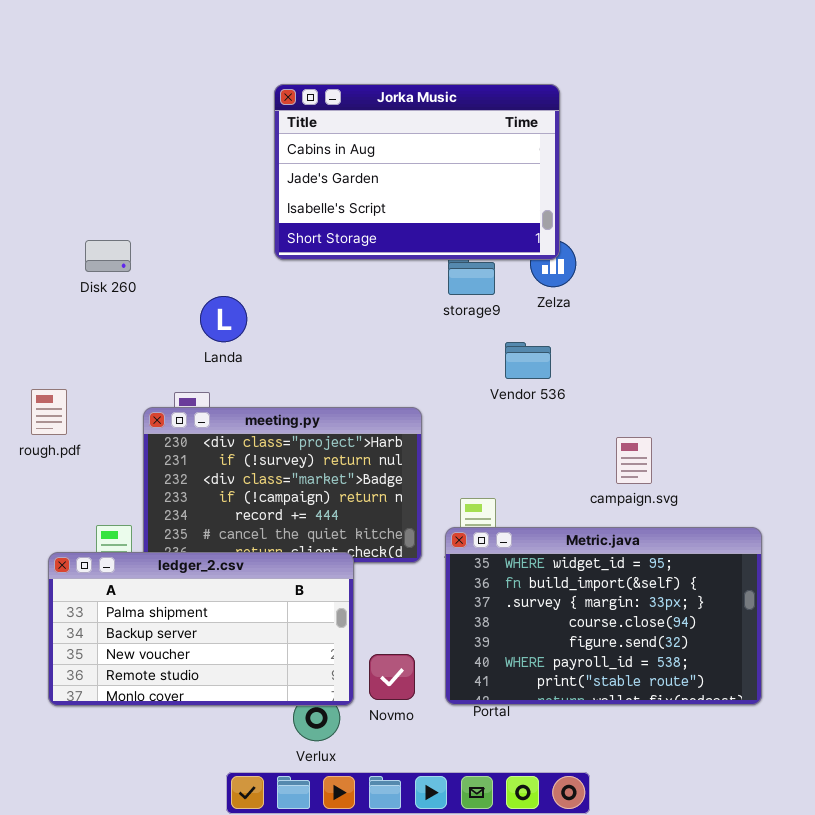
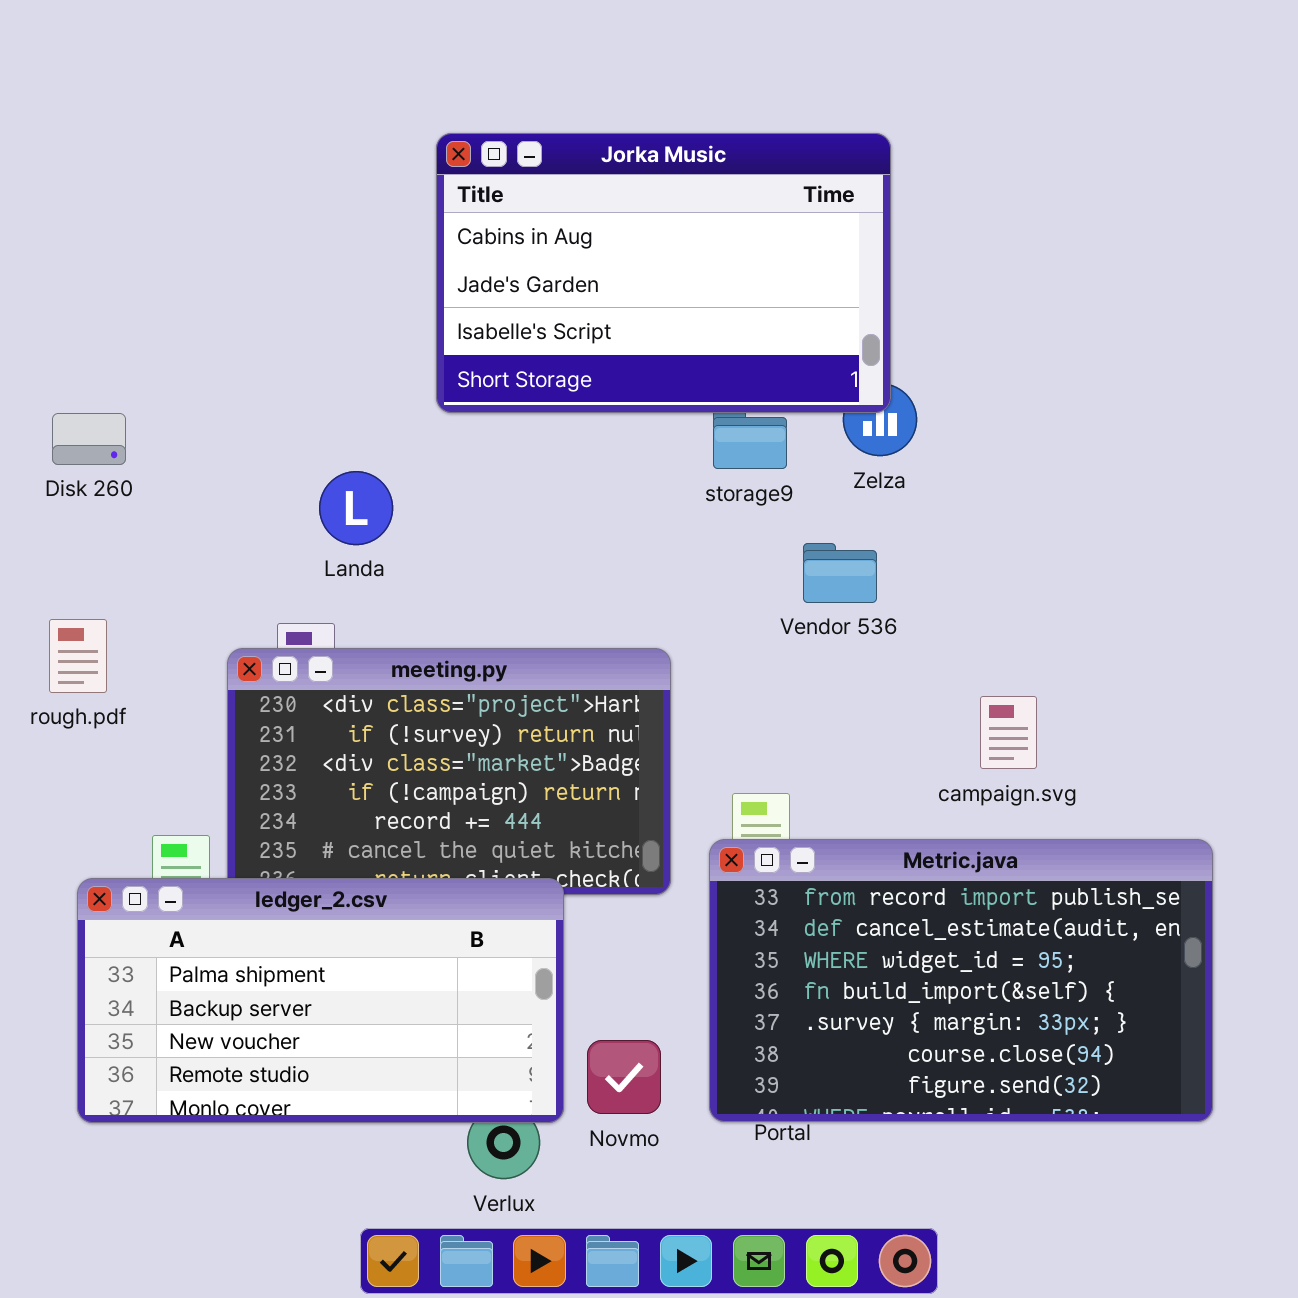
Disk 260: [85,240,131,272] -> [52,413,126,465], moved
Metric.java: [445,527,762,705] -> [709,839,1213,1122], scrolled up 2 rows

